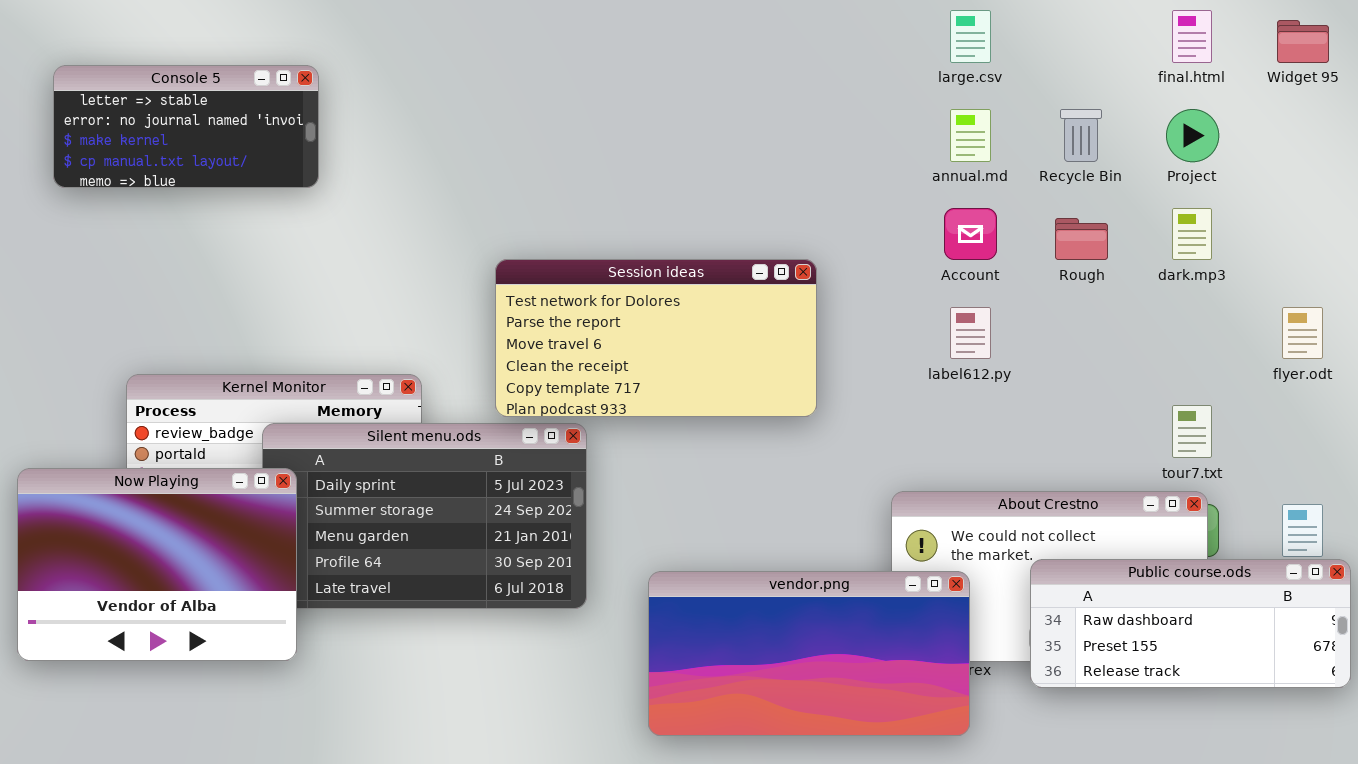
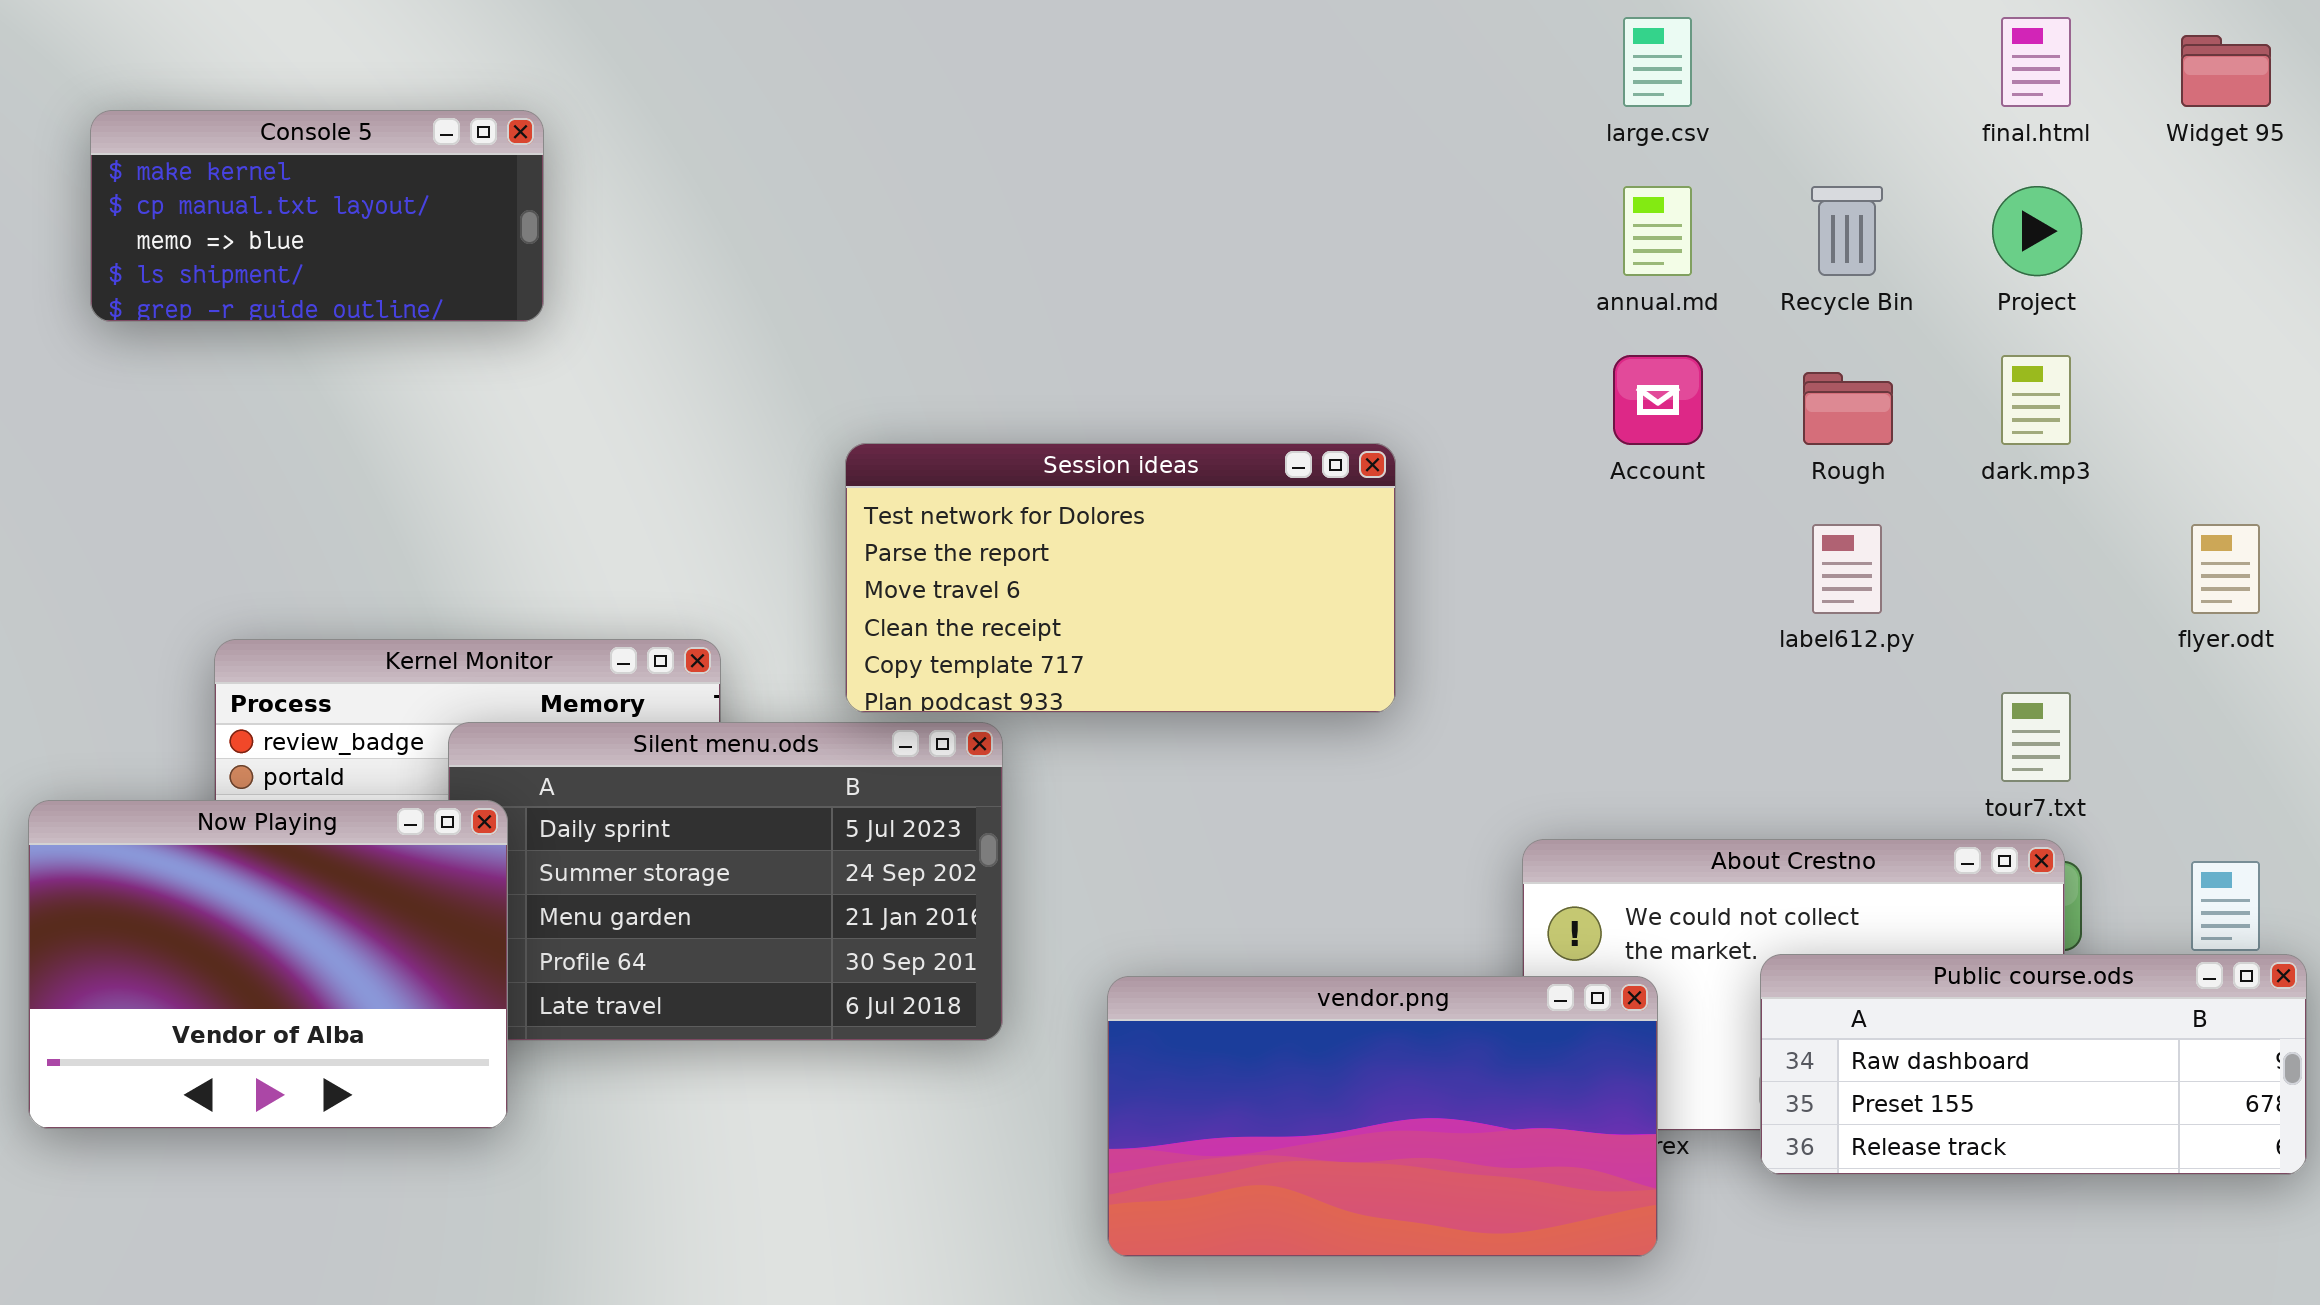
Console 5: [53,65,319,188] -> [90,110,544,322], scrolled down 2 rows
label612.py: [950,307,991,359] -> [1812,524,1882,614], moved

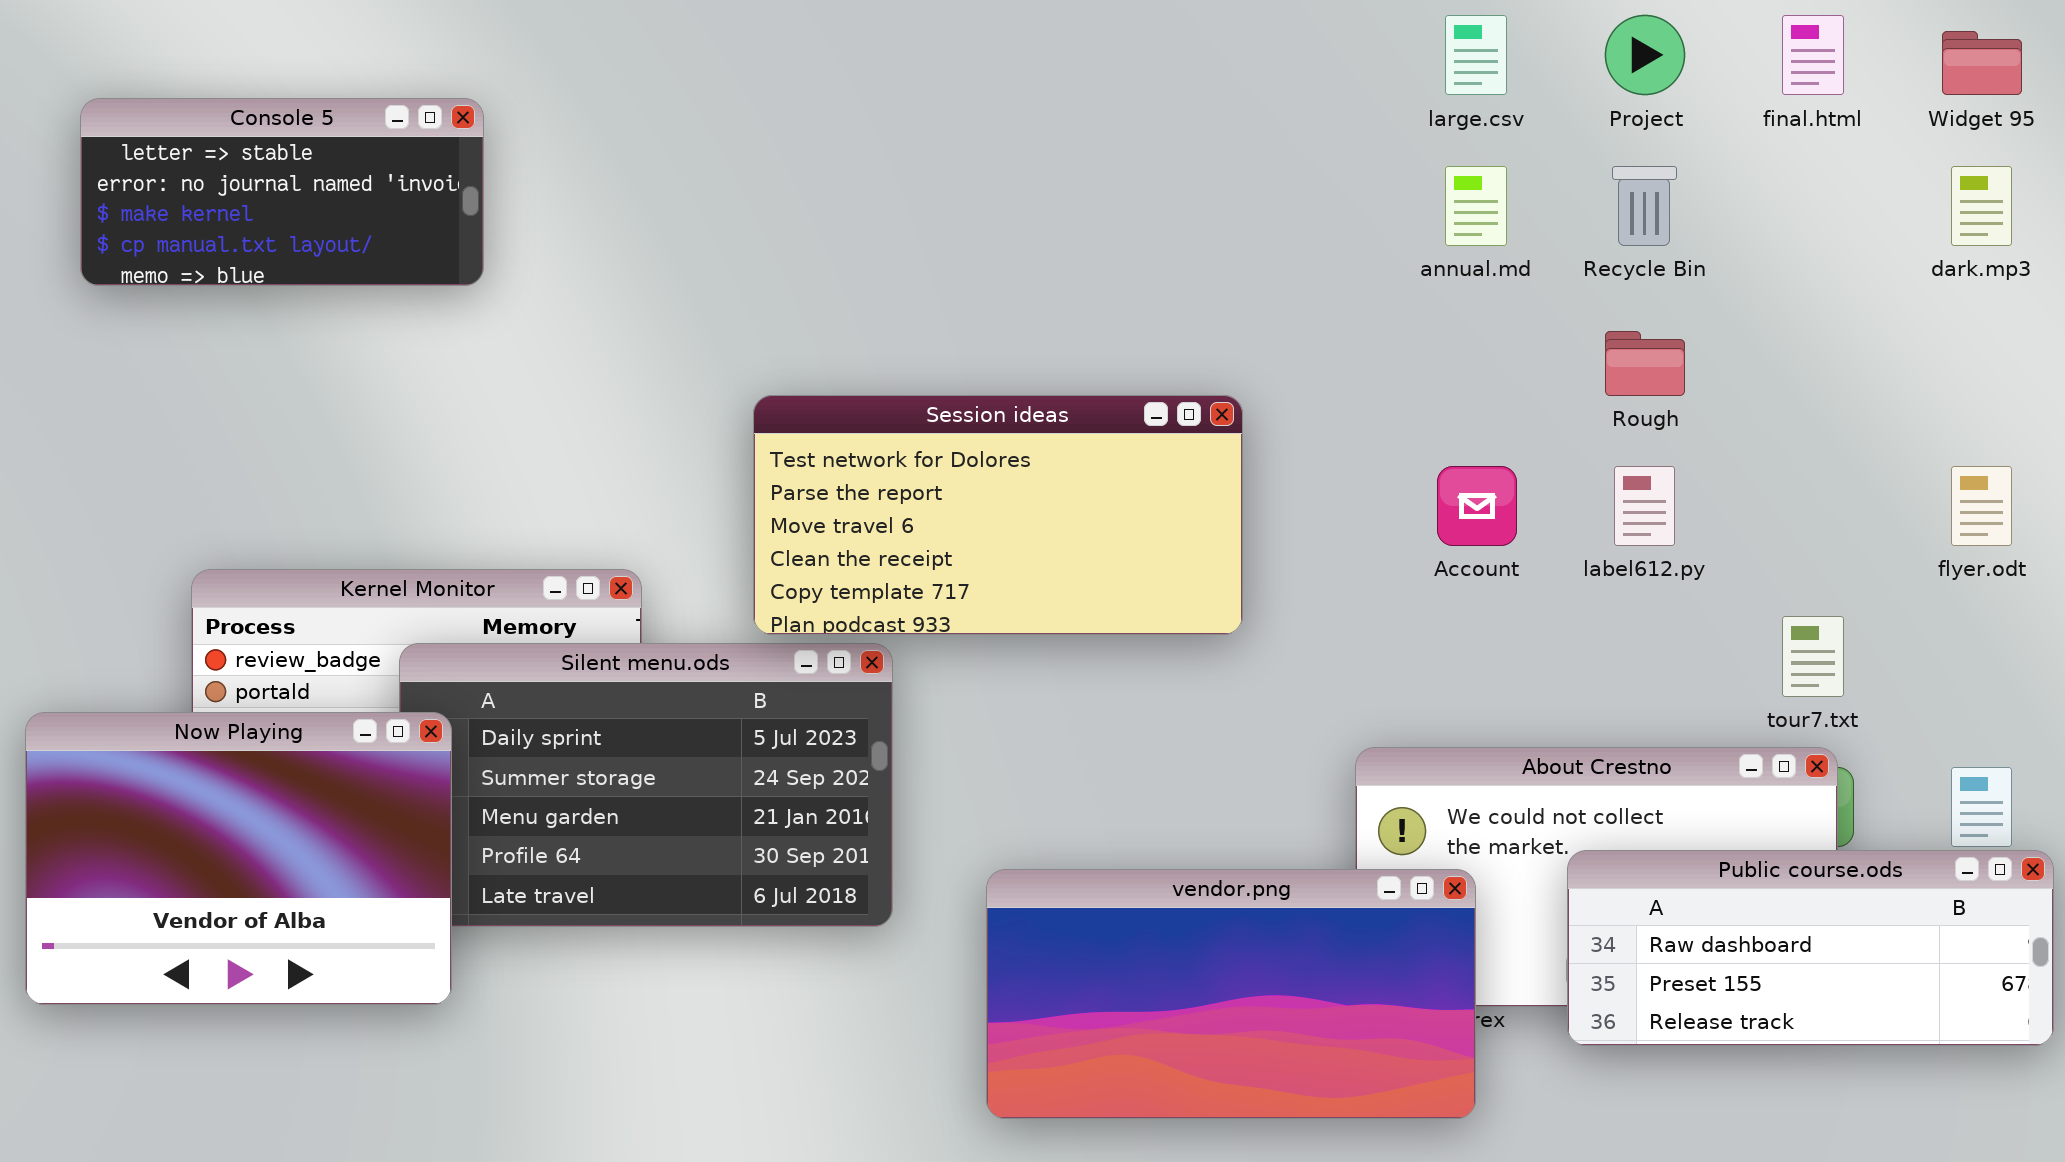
Console 5: [90,110,544,322] -> [80,98,484,286], scrolled up 2 rows
Project: [1992,186,2082,276] -> [1605,15,1685,95], moved
Account: [1613,355,1703,445] -> [1437,466,1517,546], moved
dark.mp3: [2001,355,2071,445] -> [1951,166,2012,246], moved

